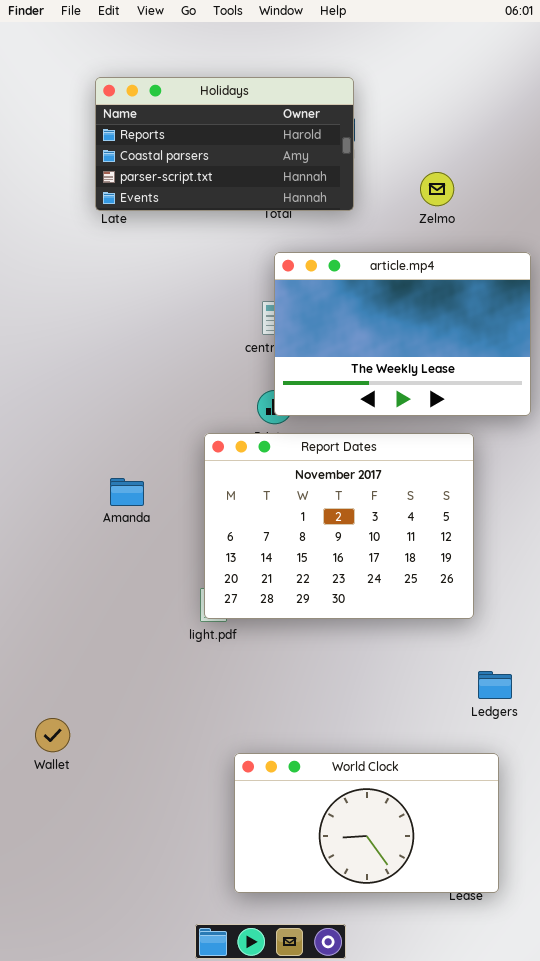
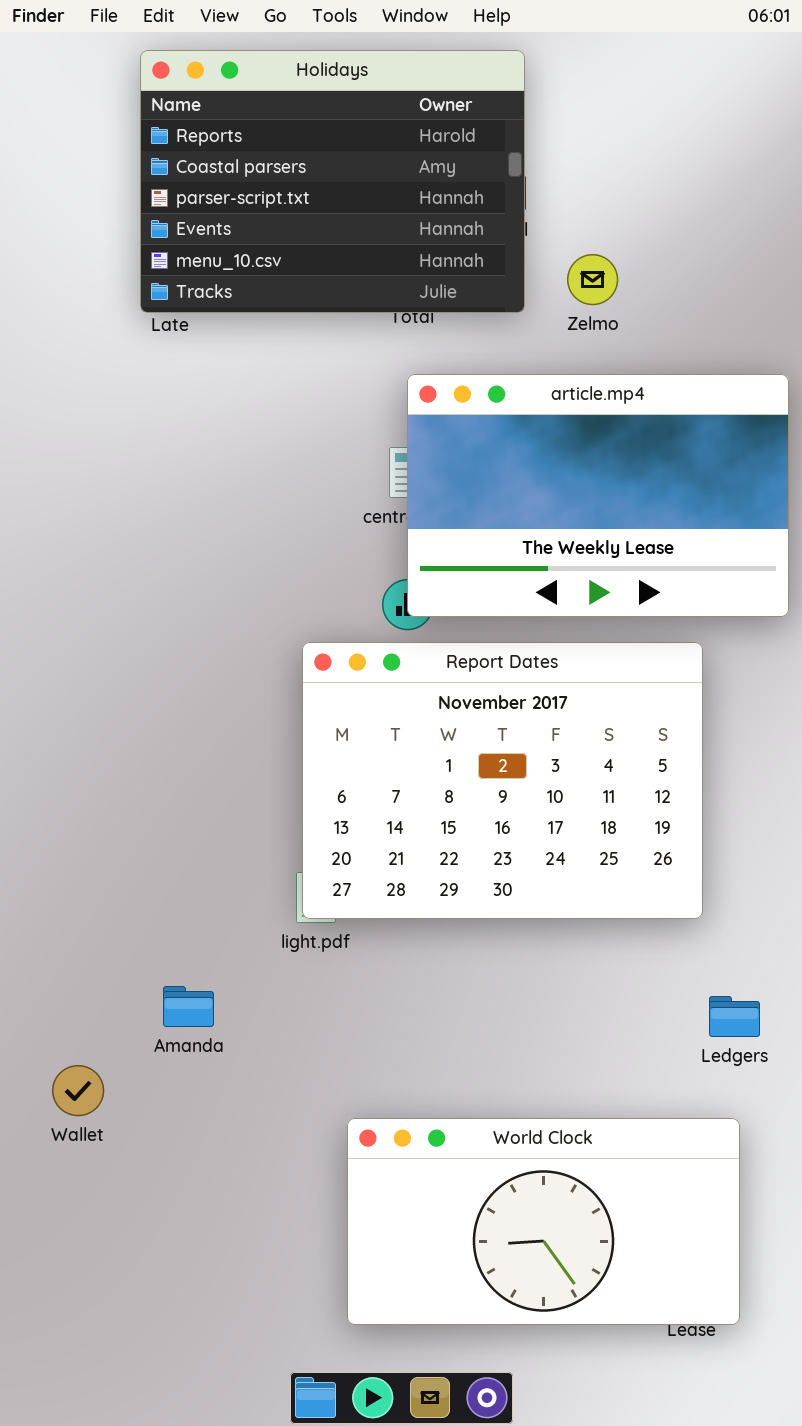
Holidays: [95,77,354,211] -> [140,50,525,313], resized
Zelmo: [420,172,454,206] -> [567,254,618,305], moved
Amanda: [110,478,144,506] -> [163,986,214,1027], moved

